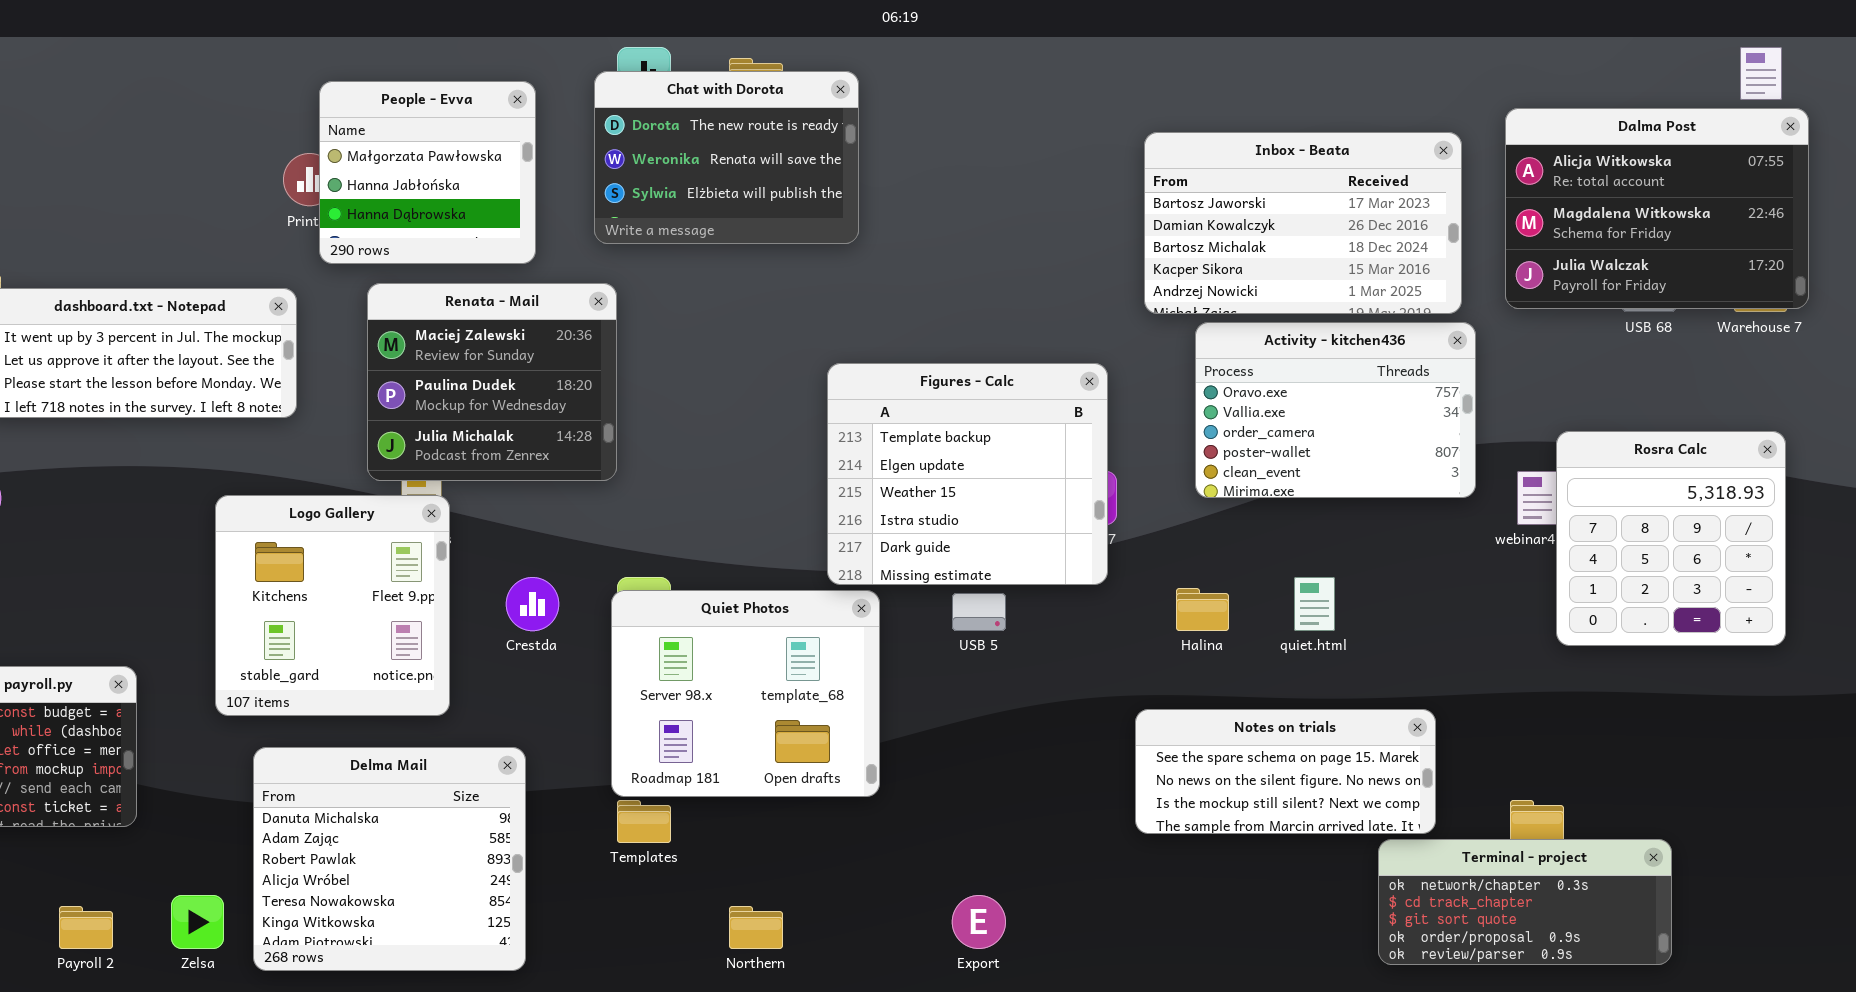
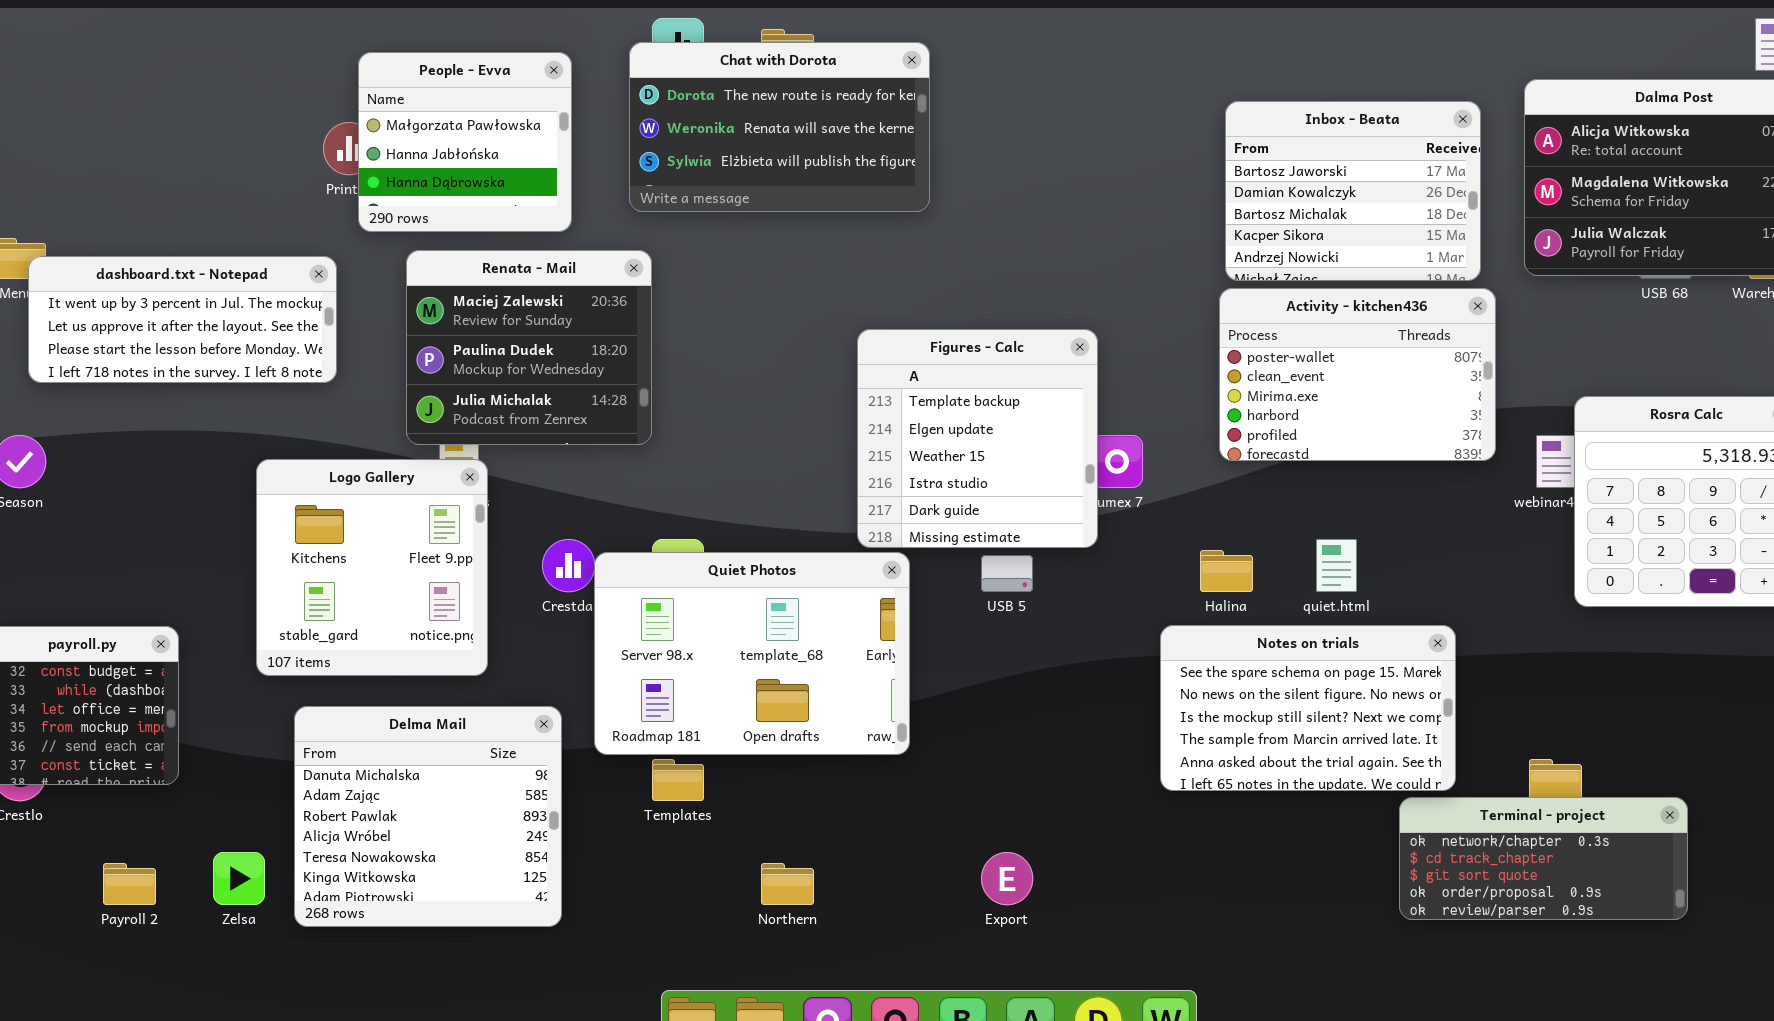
Chat with Dorota: [594,71,859,244] -> [629,42,930,212], resized
Inbox - Beata: [1144,132,1462,314] -> [1225,101,1481,281], resized
Activity - kitchen436: [1195,322,1476,498] -> [1219,288,1496,461], scrolled down 3 rows
Figures - Calc: [827,363,1108,585] -> [857,329,1098,548], resized
Quiet Photos: [611,590,880,797] -> [594,552,910,755], resized
Notes on trials: [1135,709,1436,834] -> [1160,625,1456,791], resized

